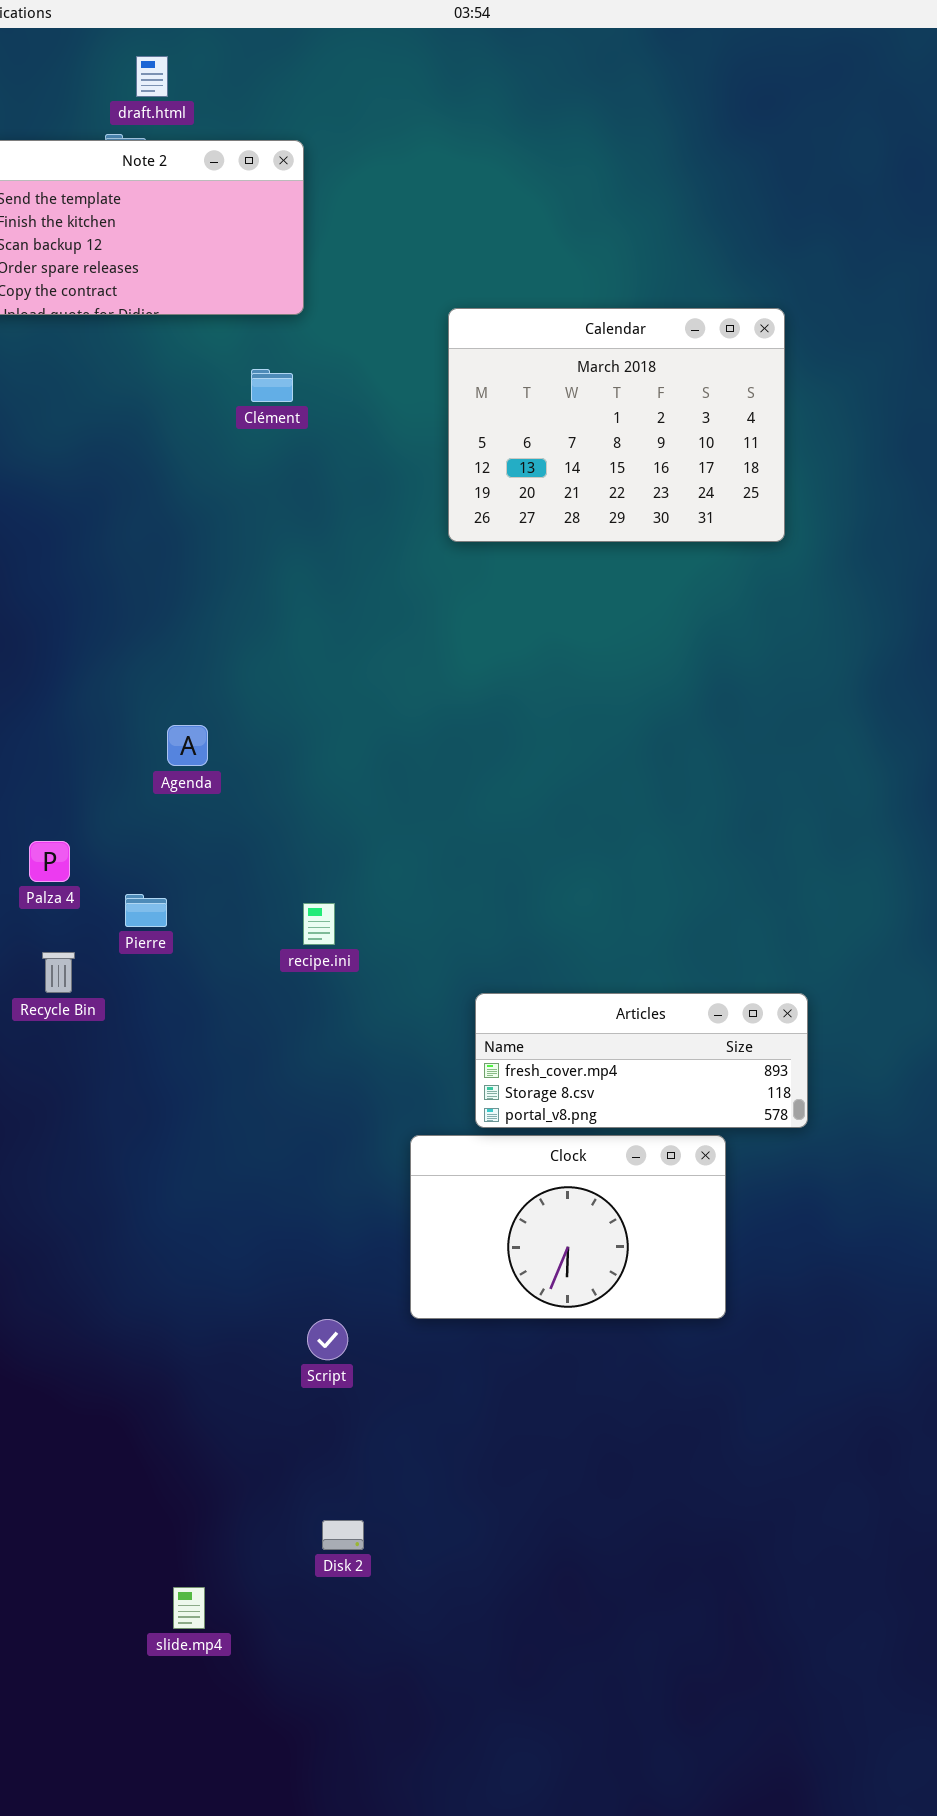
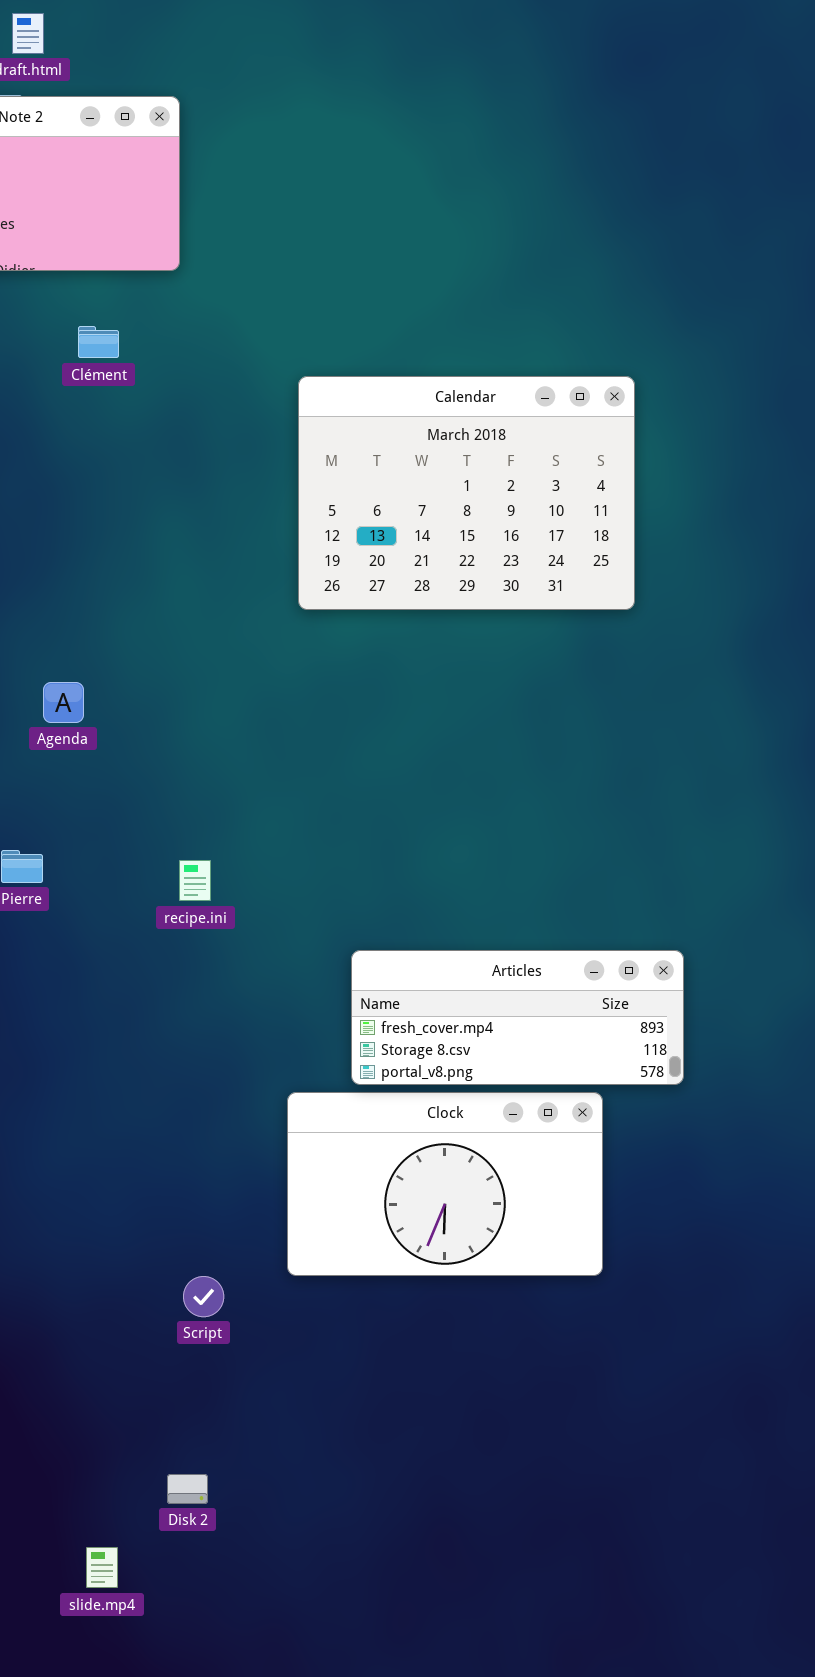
Calendar: [448,308,785,542] -> [298,376,635,610], moved
Clément: [251,369,293,402] -> [78,326,119,358], moved
Disk 2: [322,1520,364,1550] -> [167,1474,208,1504], moved
slide.mp4: [173,1587,205,1629] -> [86,1547,118,1588], moved

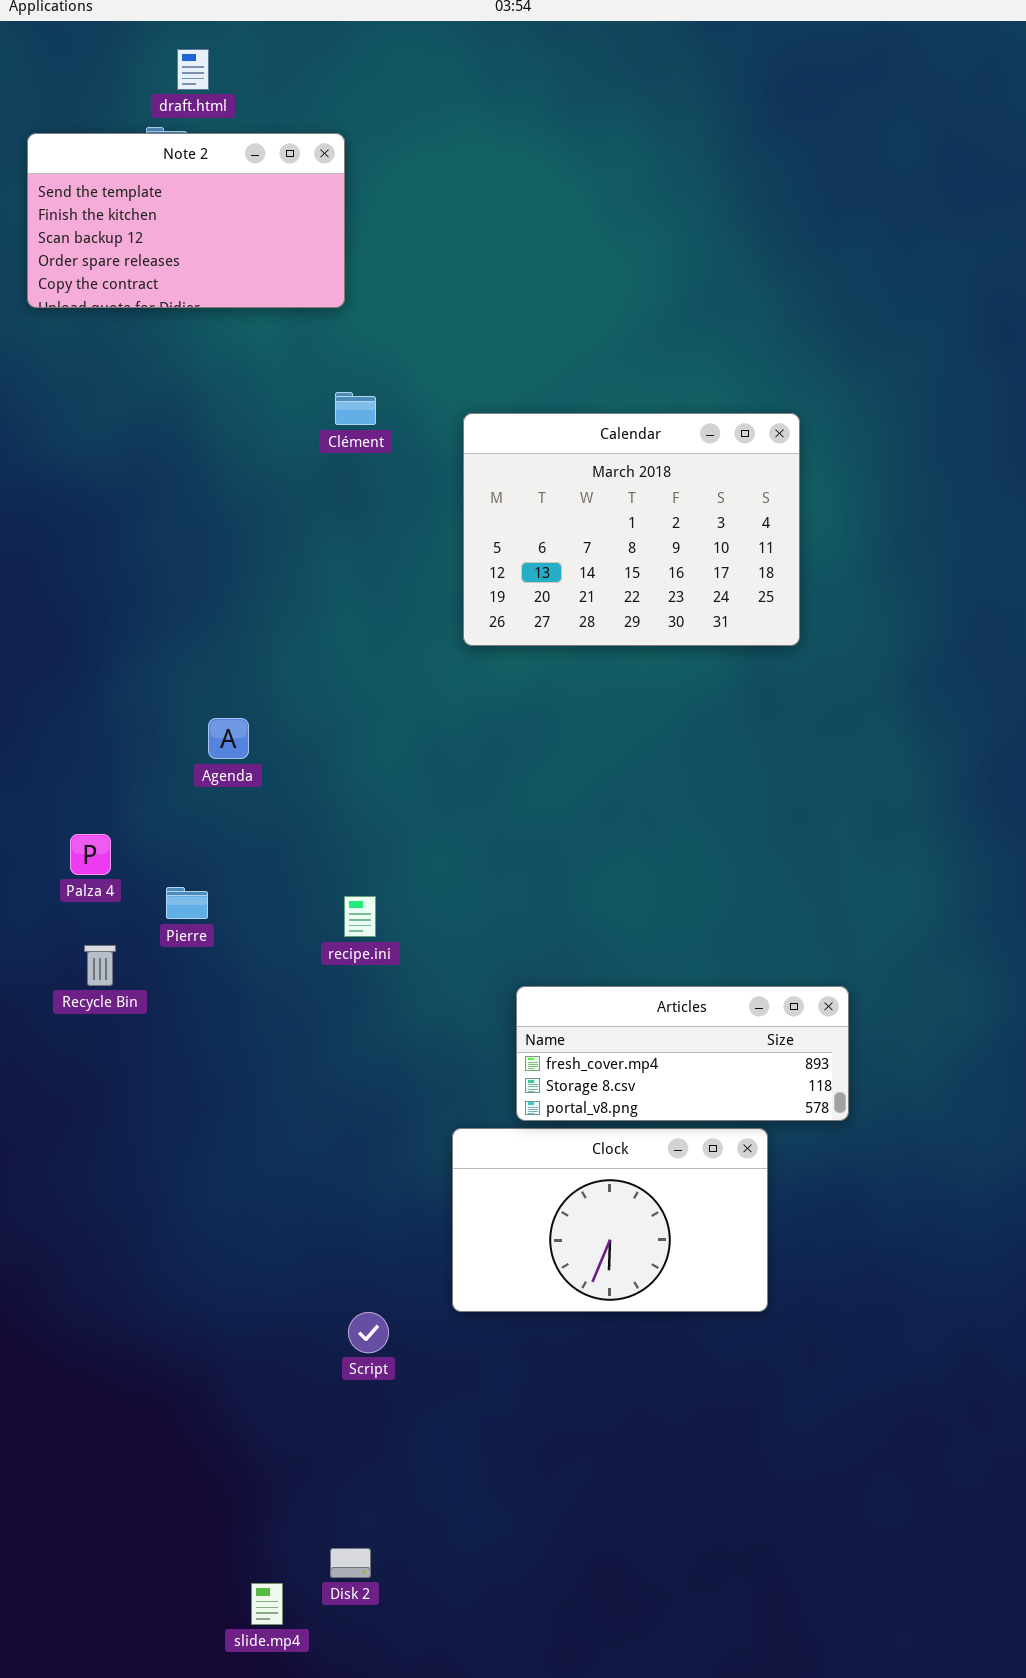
Clément: [78,326,119,358] -> [335,392,376,425], moved
Disk 2: [167,1474,208,1504] -> [330,1548,371,1578], moved

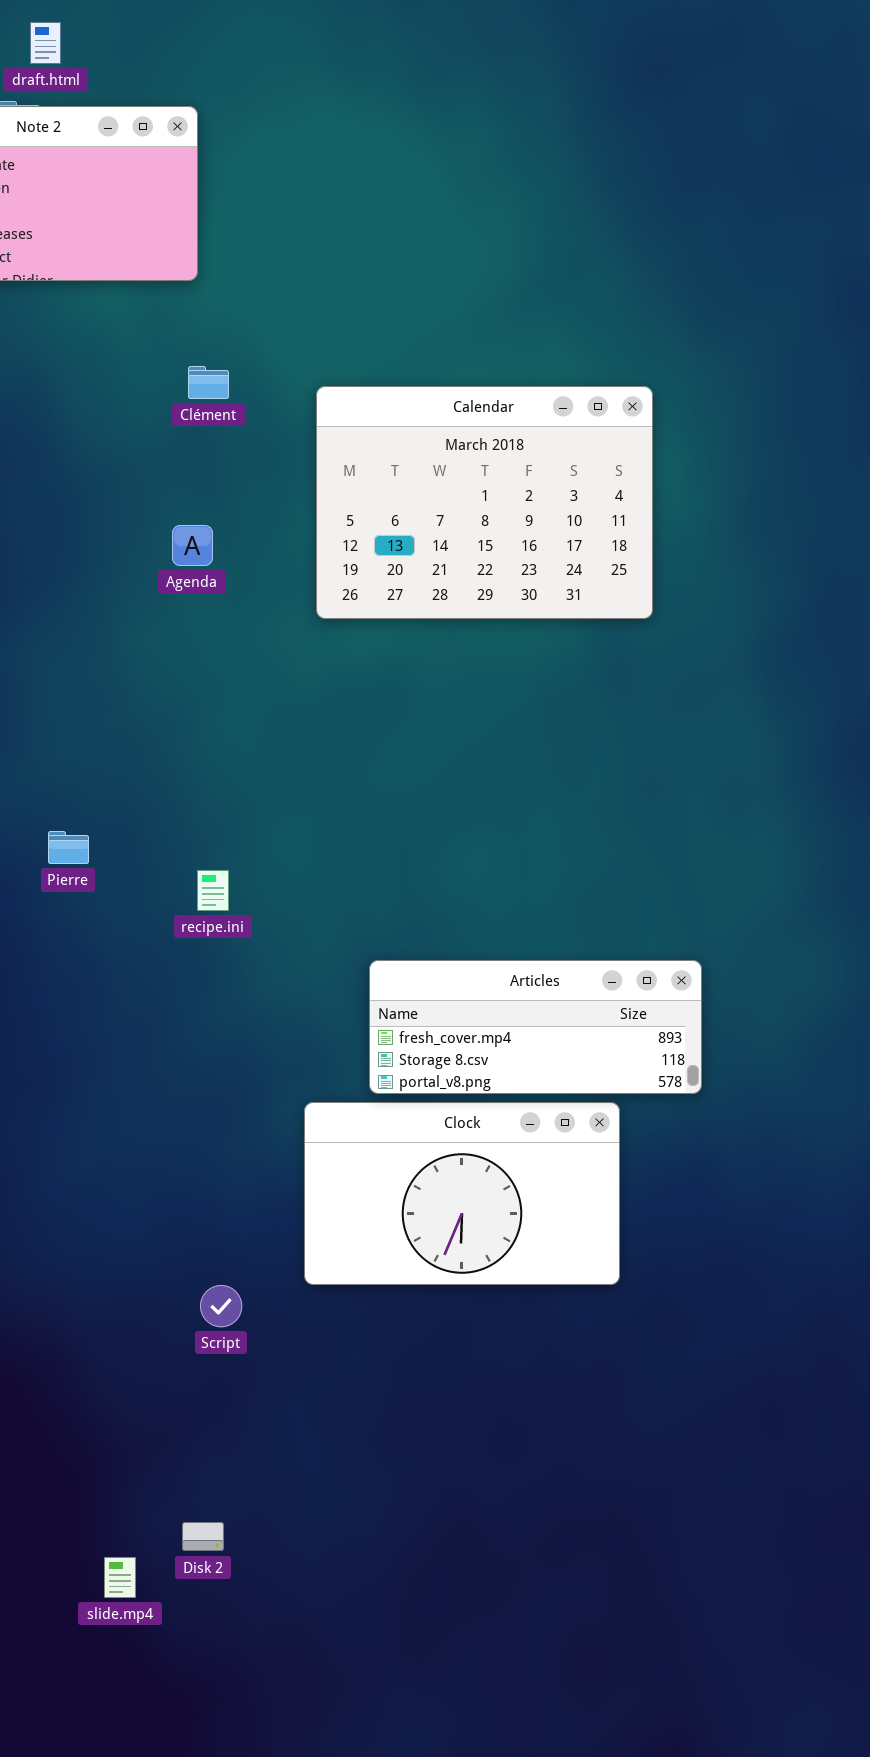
Agenda: [208,718,249,759] -> [172,525,213,566], moved
Pierre: [166,887,208,919] -> [48,831,89,864], moved

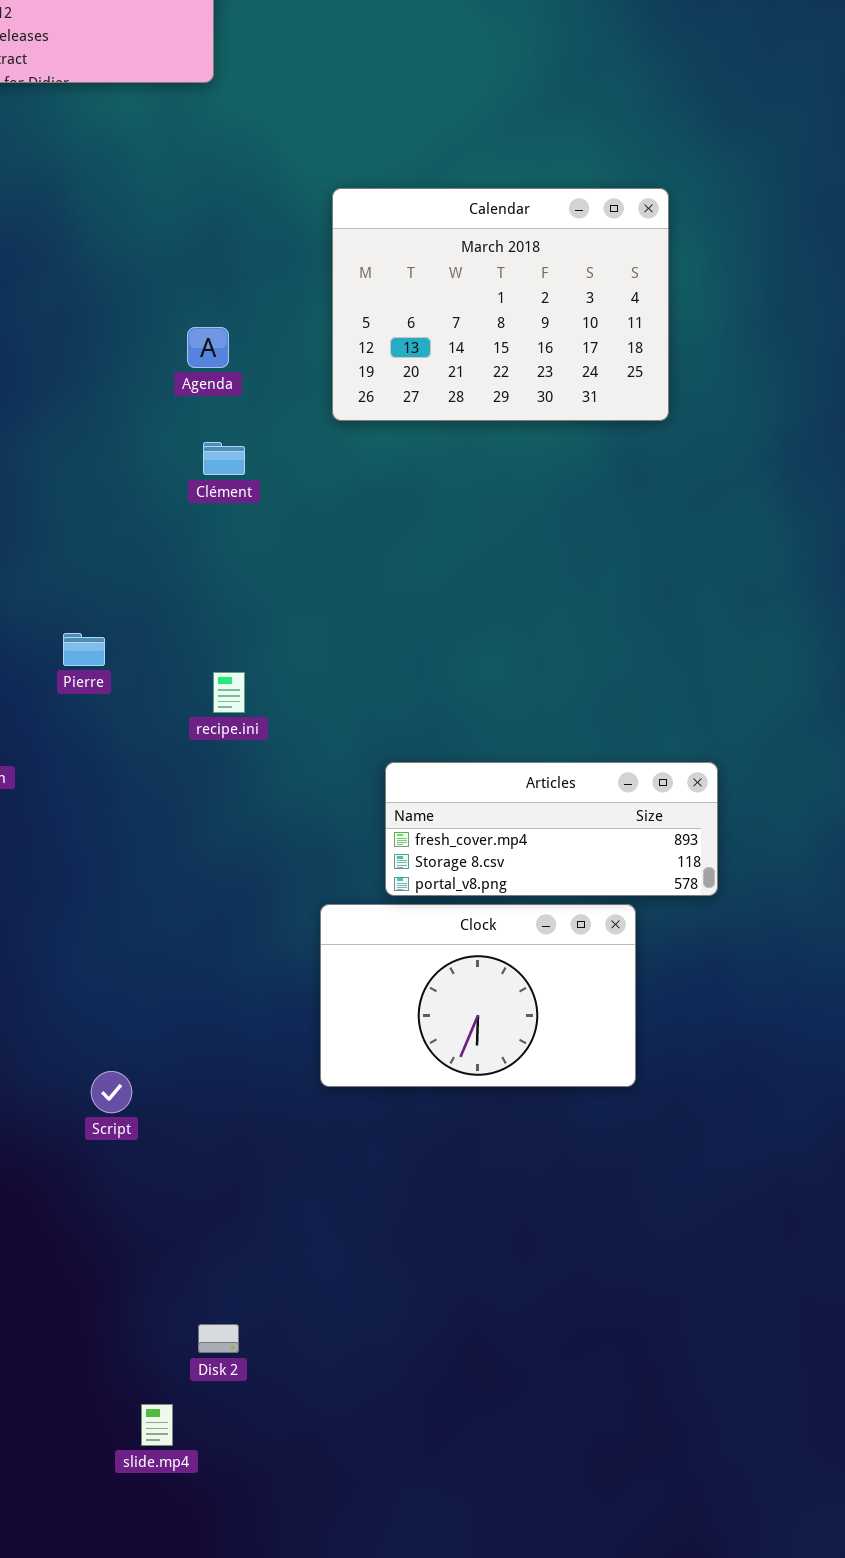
Clément: [188,366,229,399] -> [203,442,245,475], moved
Script: [200,1285,242,1327] -> [91,1071,132,1113], moved
slide.mp4: [104,1557,136,1598] -> [141,1404,173,1446], moved

